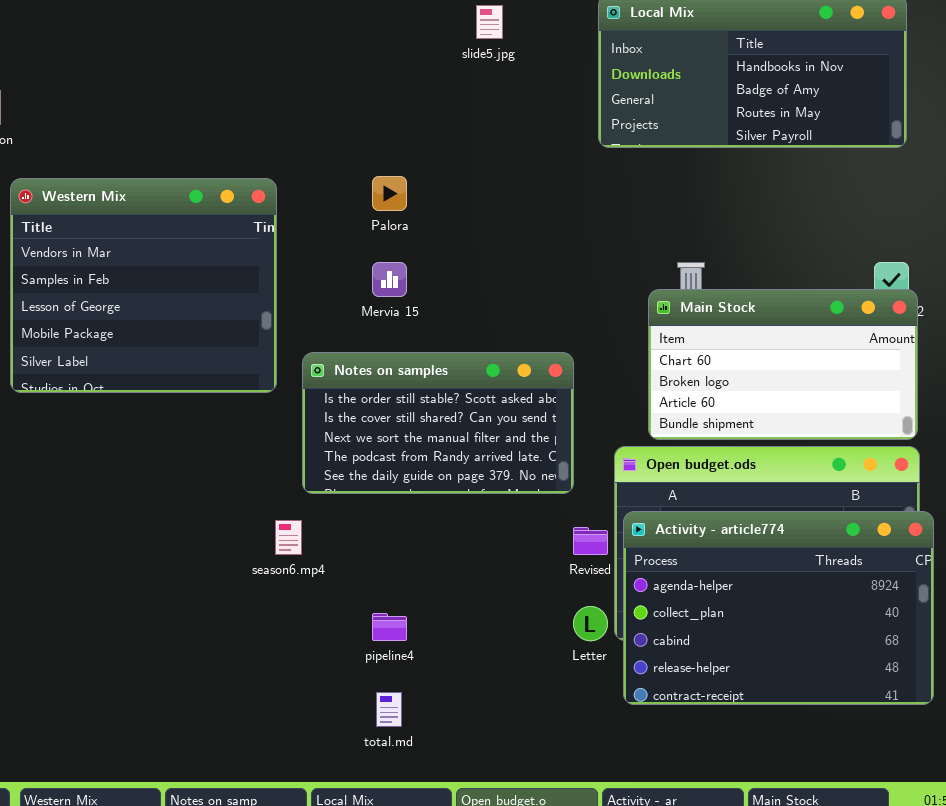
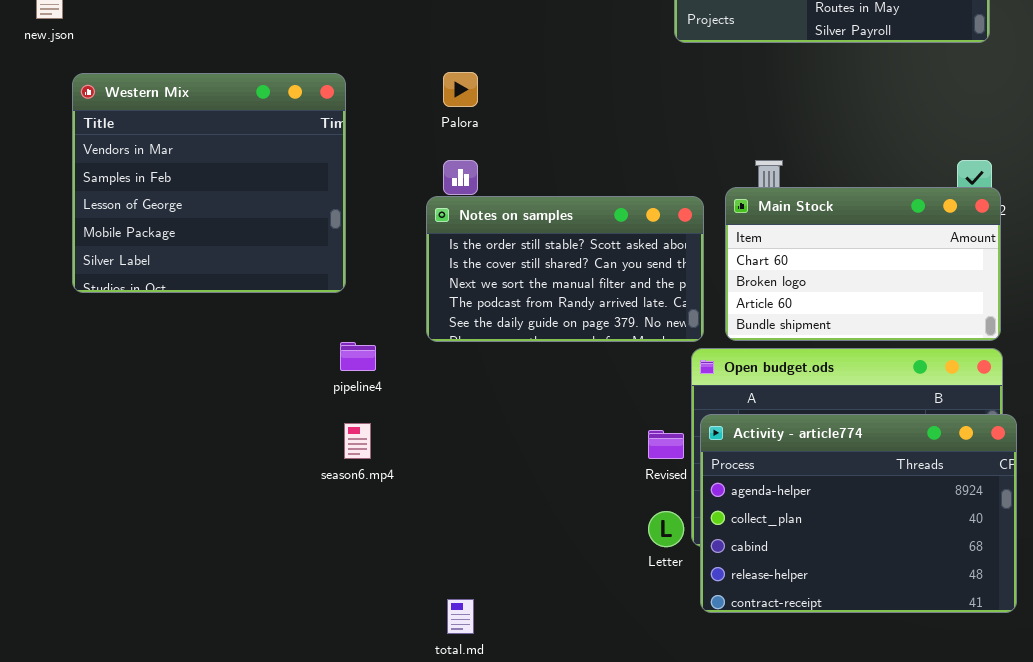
Notes on samples: [302,352,574,494] -> [426,196,704,342], moved
pipeline4: [372,613,407,641] -> [340,342,376,371], moved

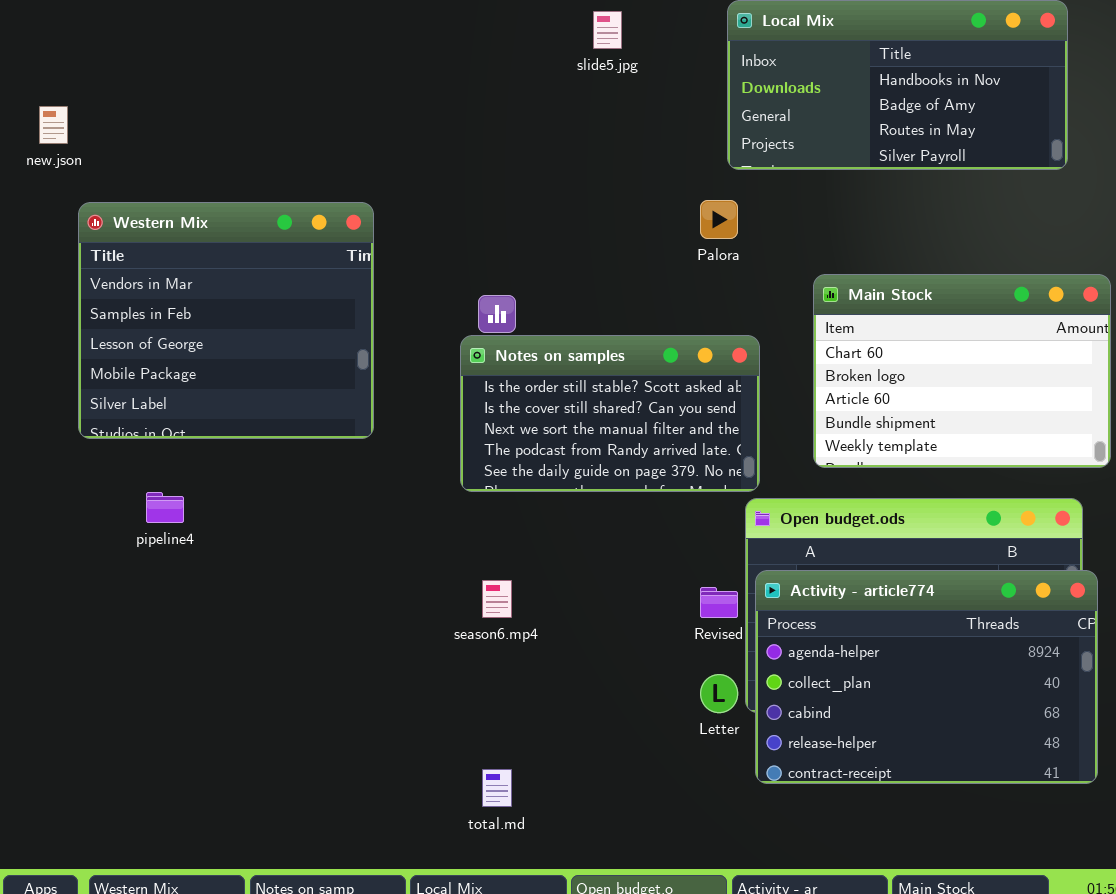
Palora: [443,72,478,107] -> [700,200,738,239], moved
Main Stock: [725,187,1001,341] -> [813,274,1111,468], moved, resized
pipeline4: [340,342,376,371] -> [146,492,184,523], moved
season6.mp4: [344,423,371,459] -> [482,580,512,618], moved

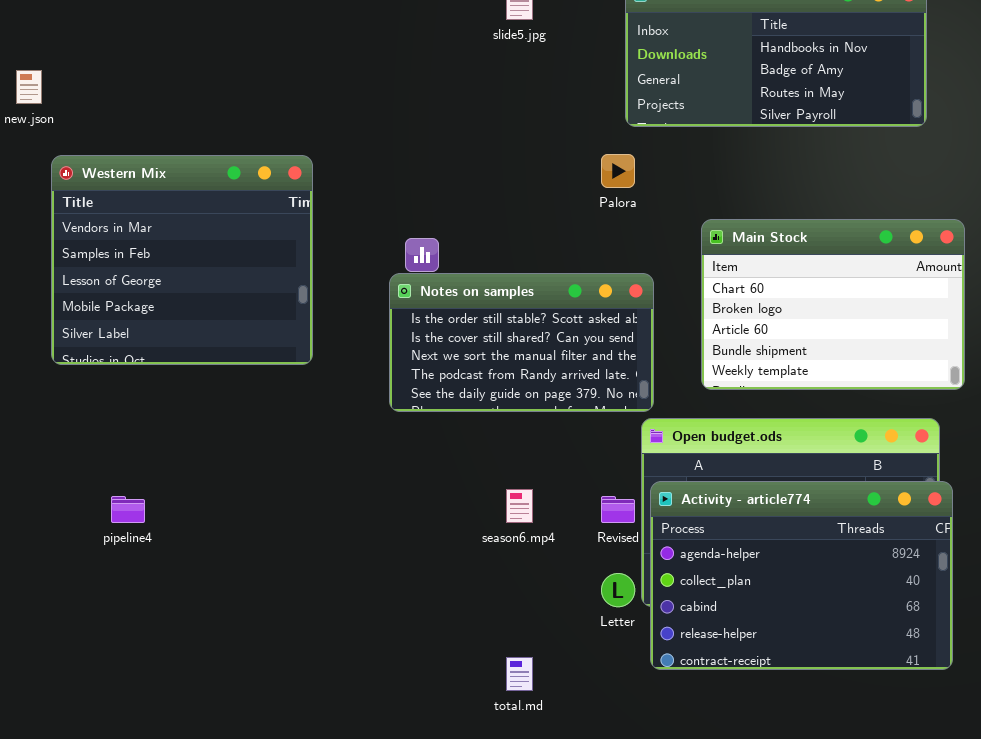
pipeline4: [146,492,184,523] -> [111,496,145,523], moved
season6.mp4: [482,580,512,618] -> [506,489,533,523], moved
total.md: [482,769,512,807] -> [506,657,533,691], moved

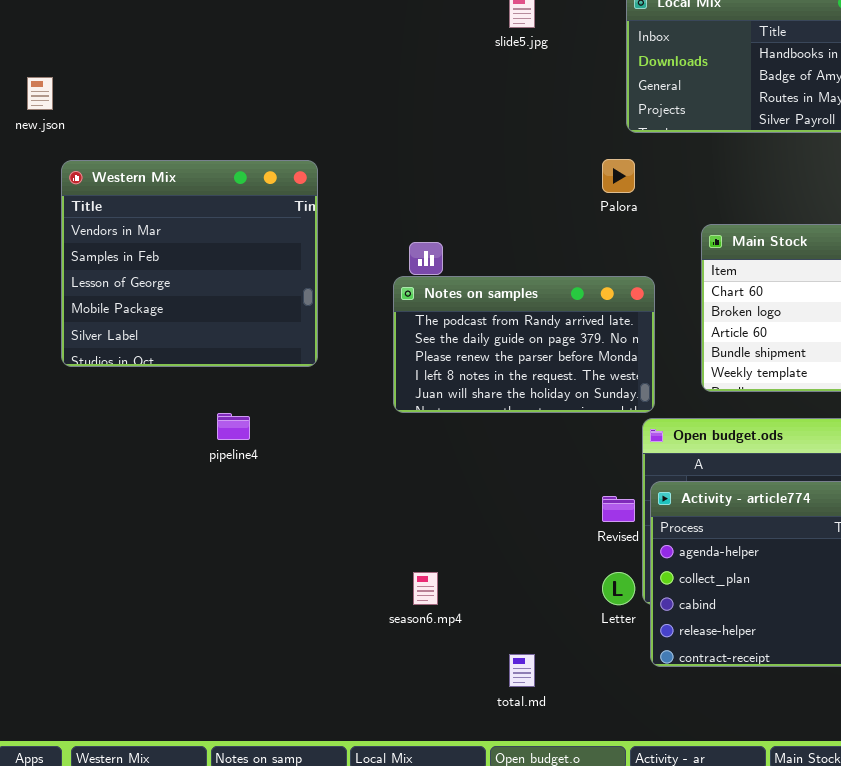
Notes on samples: [389,273,654,412] -> [393,276,655,413], scrolled down 3 rows
season6.mp4: [506,489,533,523] -> [413,572,438,605], moved
pipeline4: [111,496,145,523] -> [217,413,250,440], moved

